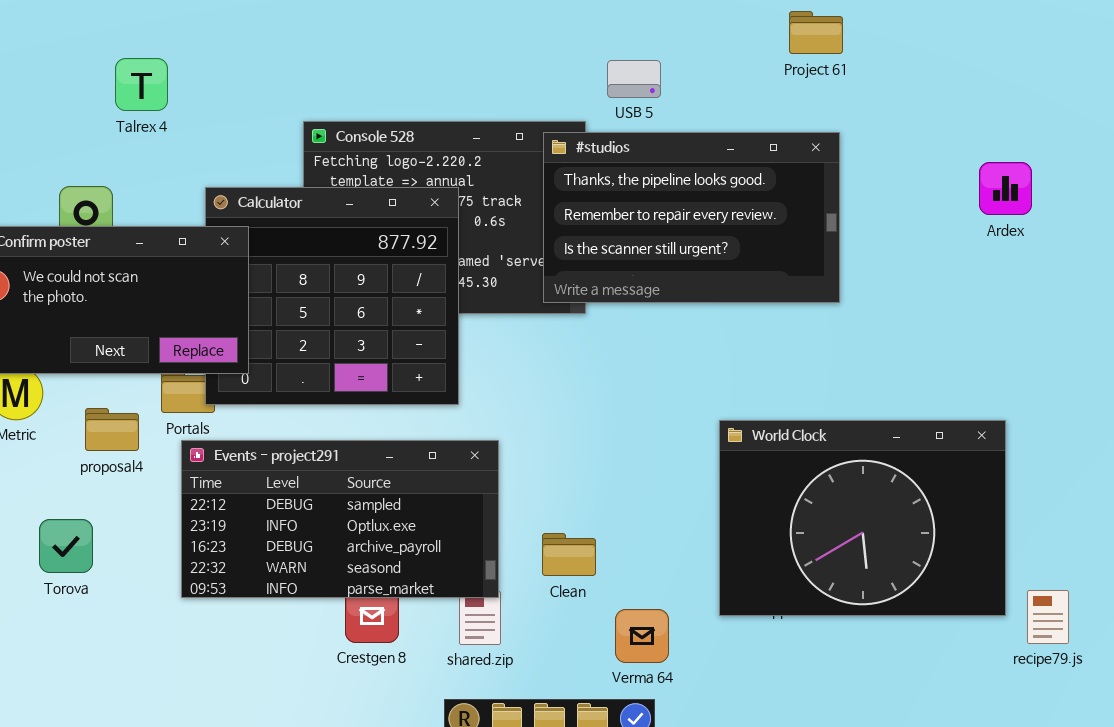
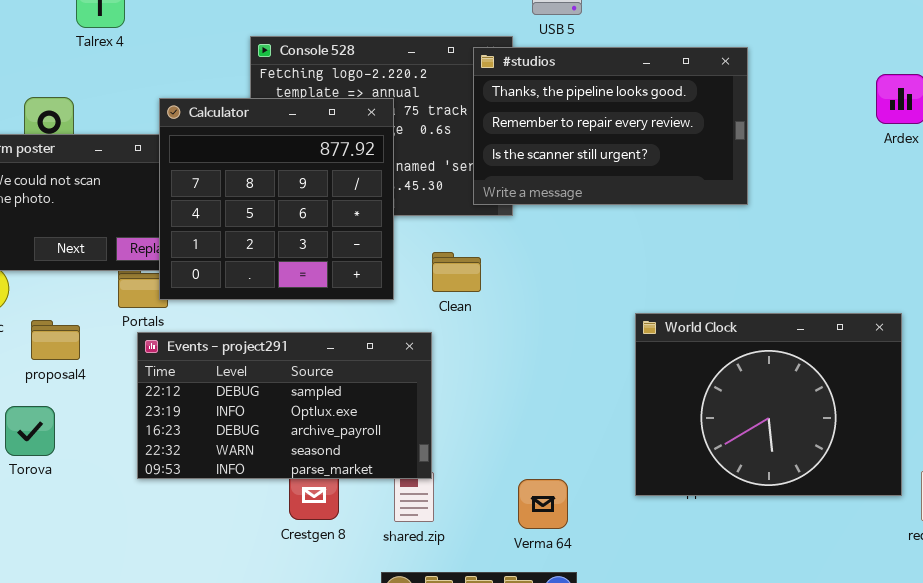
Calculator: [205,187,459,405] -> [159,98,394,300], raised
proposal4: [85,408,139,451] -> [31,320,80,360], moved
Clean: [542,533,596,576] -> [432,252,481,292], moved
Verma 64: [615,609,669,663] -> [518,479,568,529], moved

